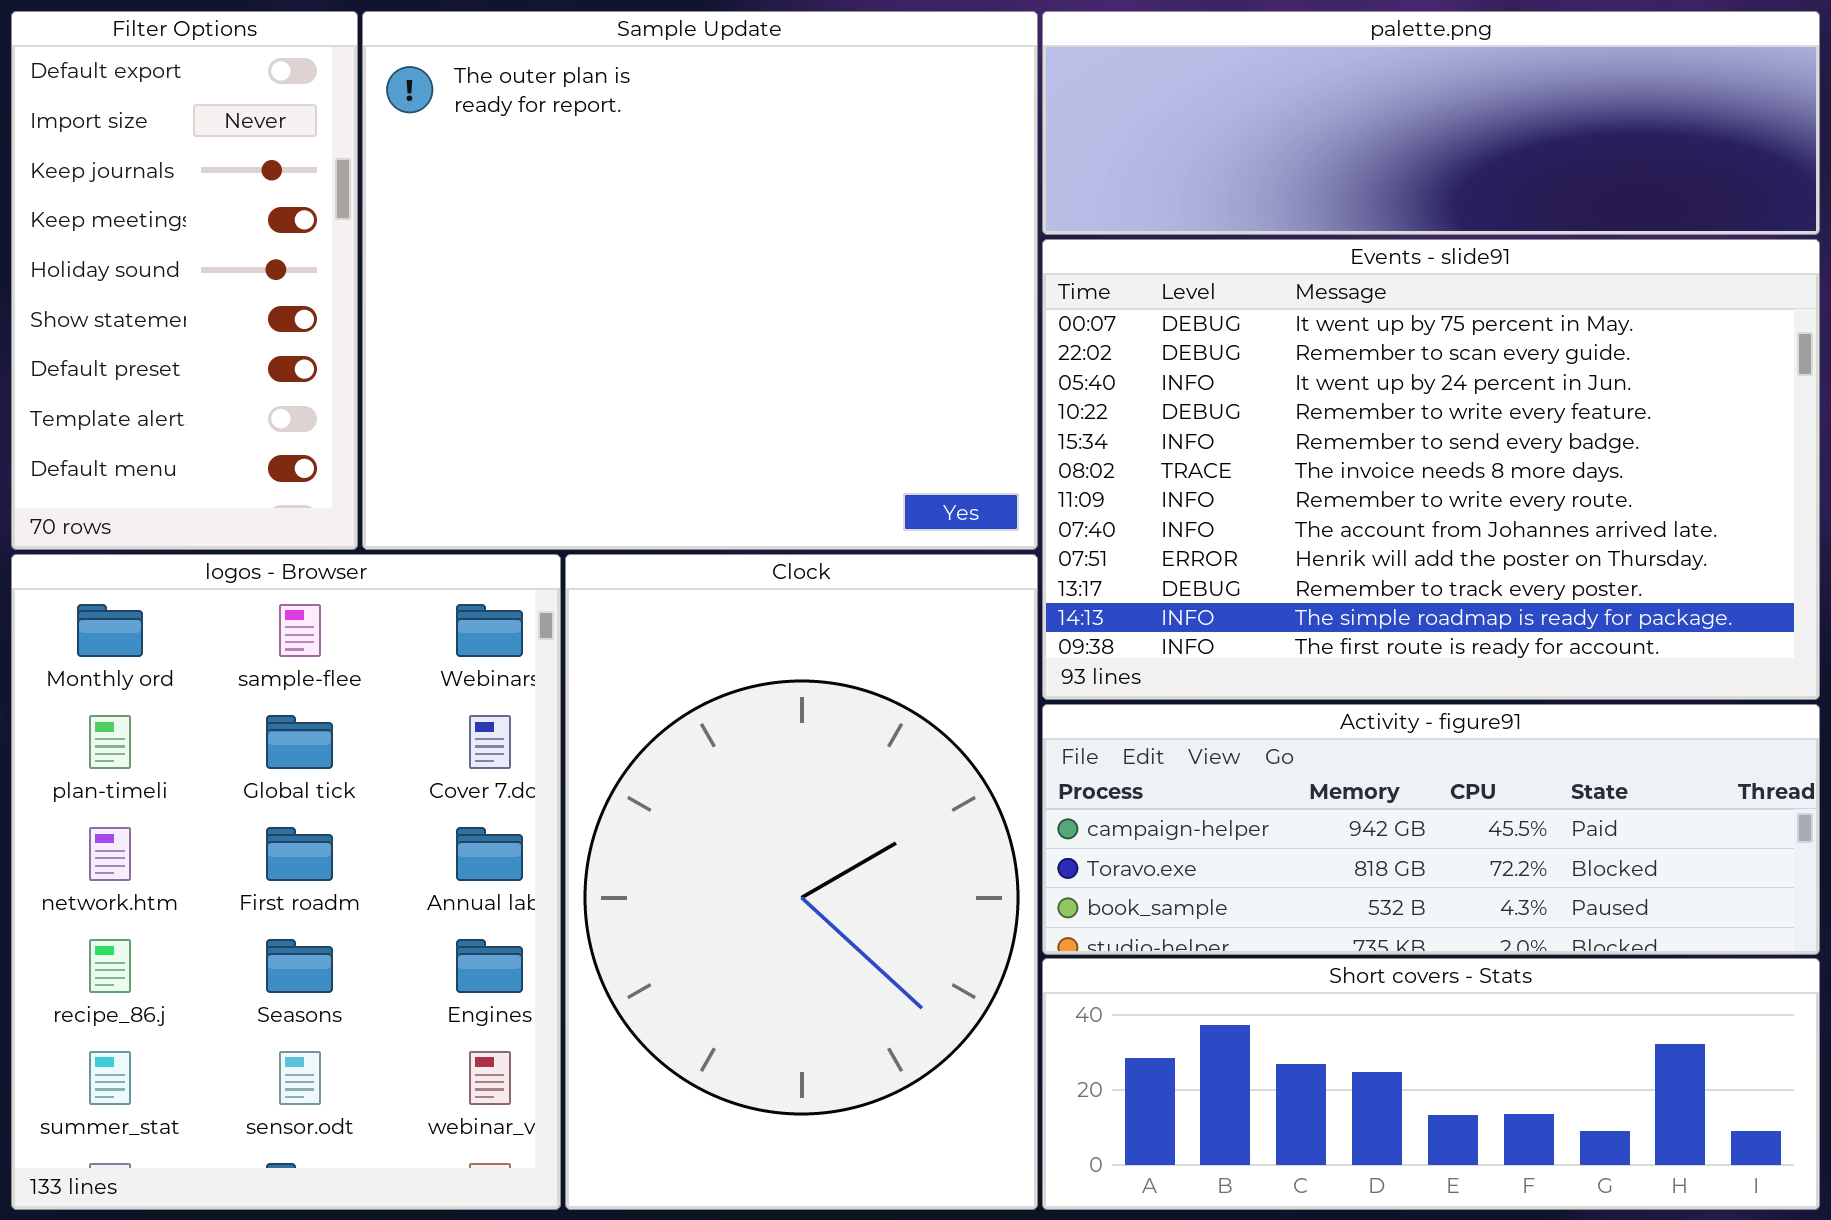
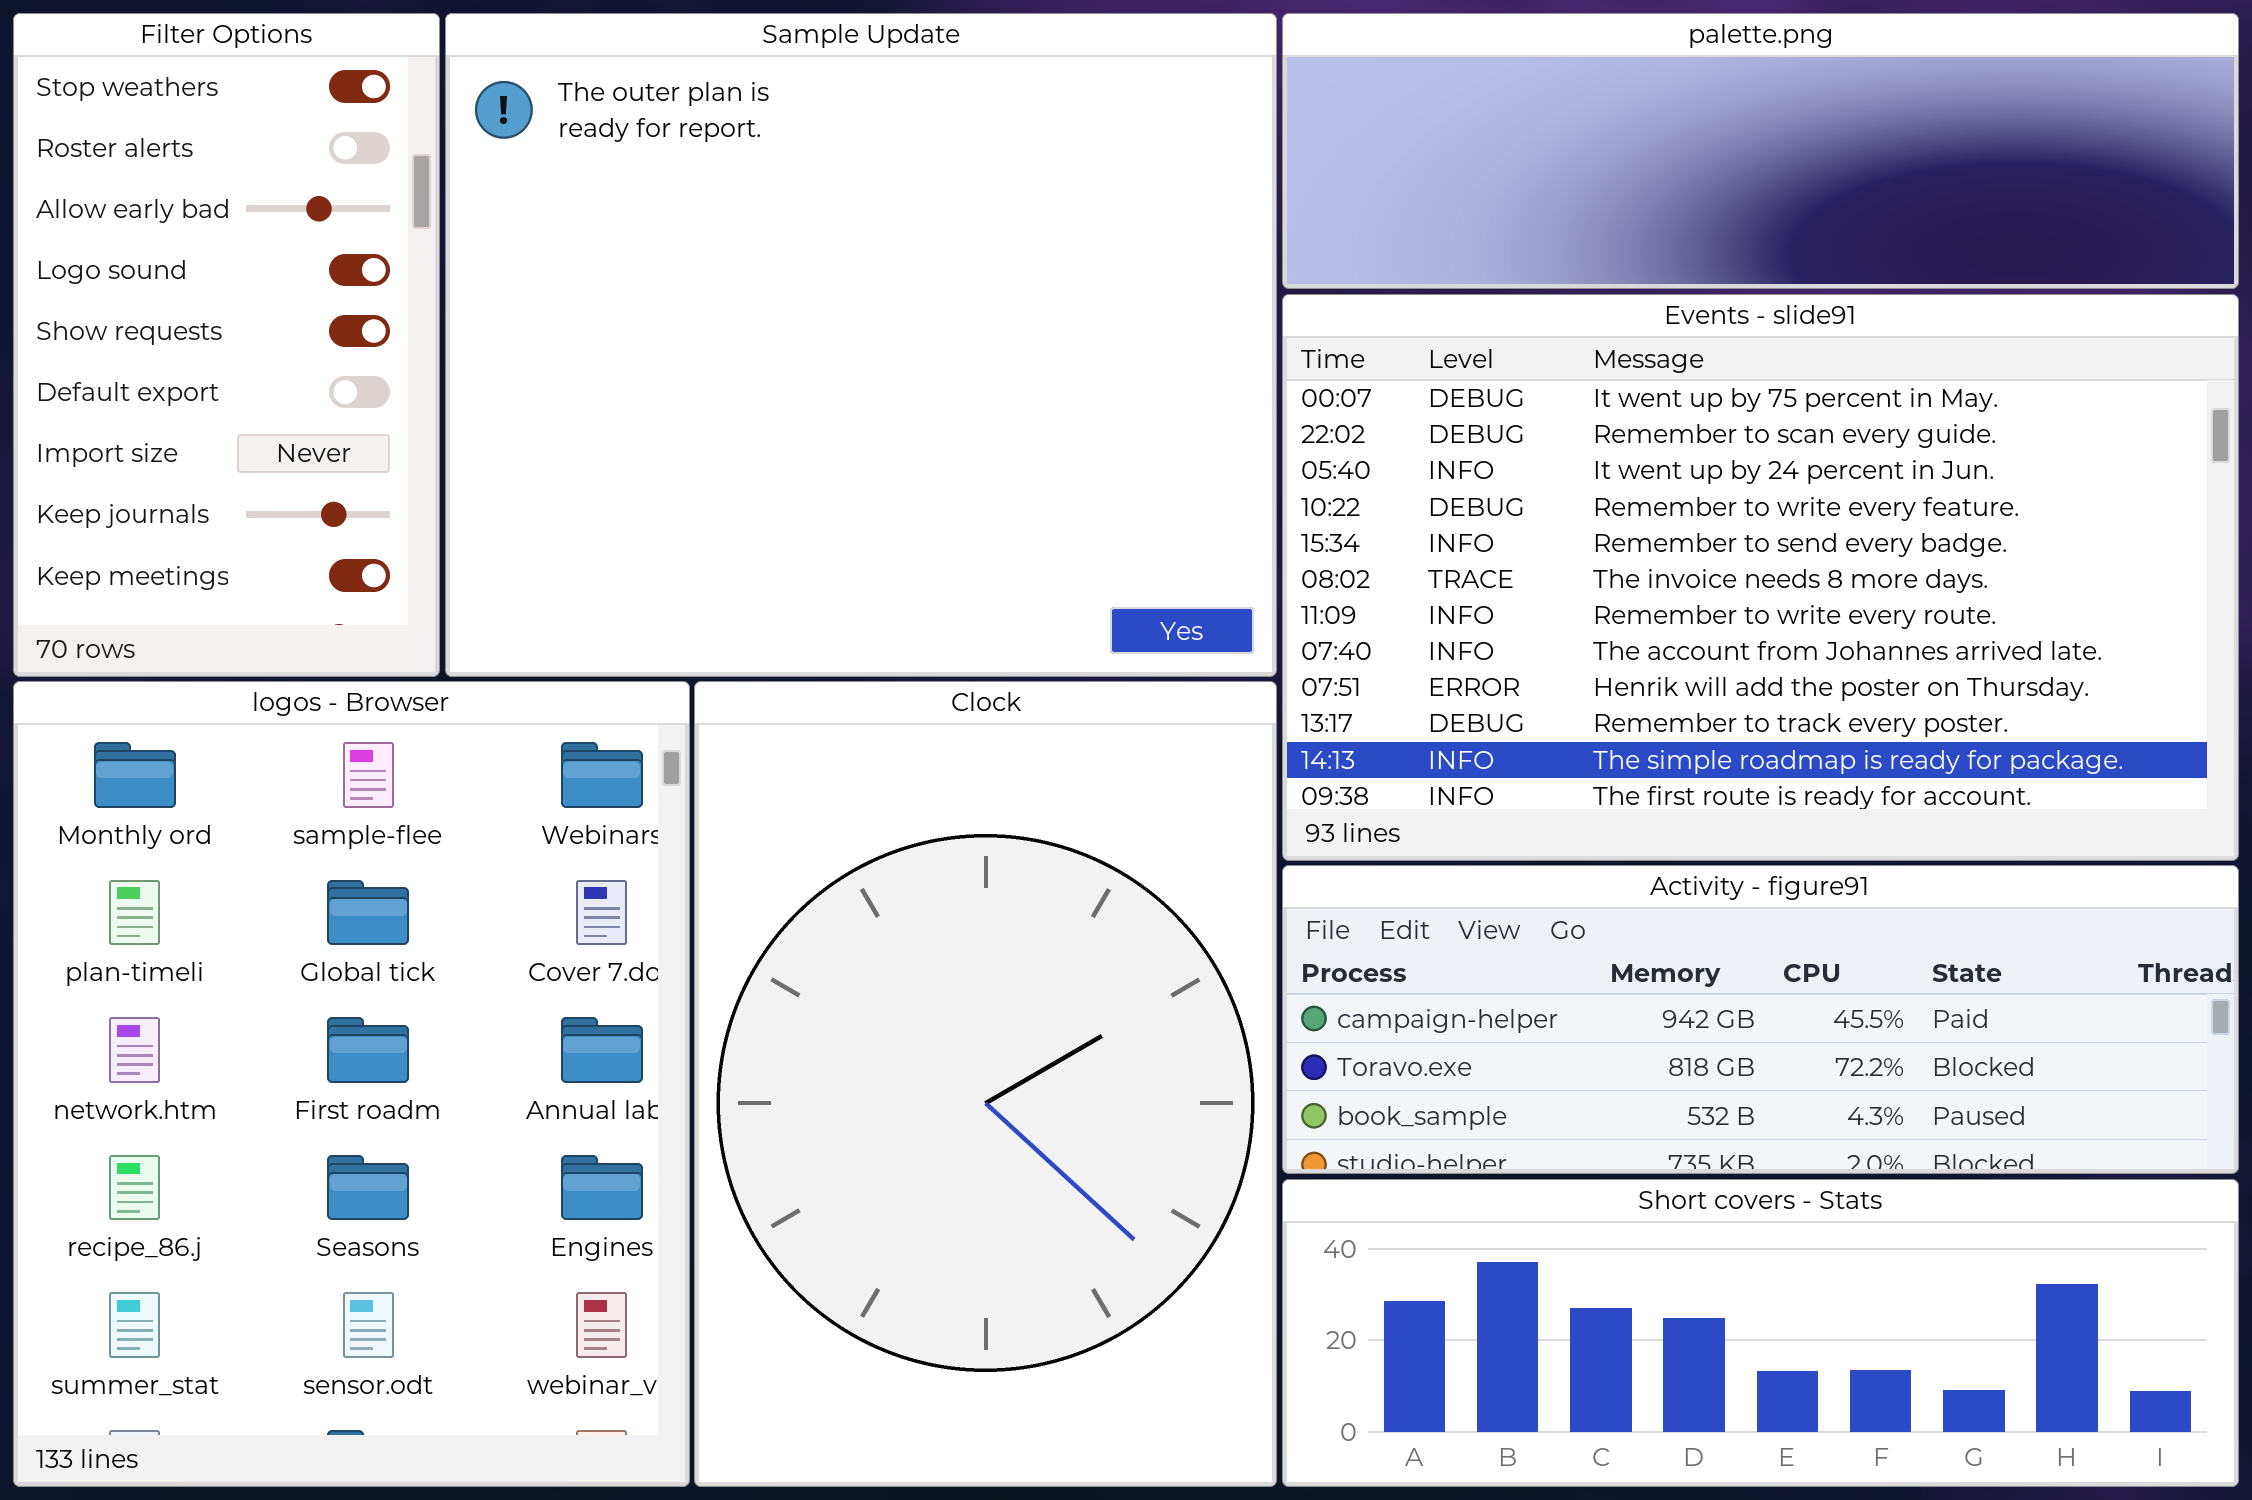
Filter Options: [11,11,358,550] -> [13,13,440,677], scrolled up 5 rows

